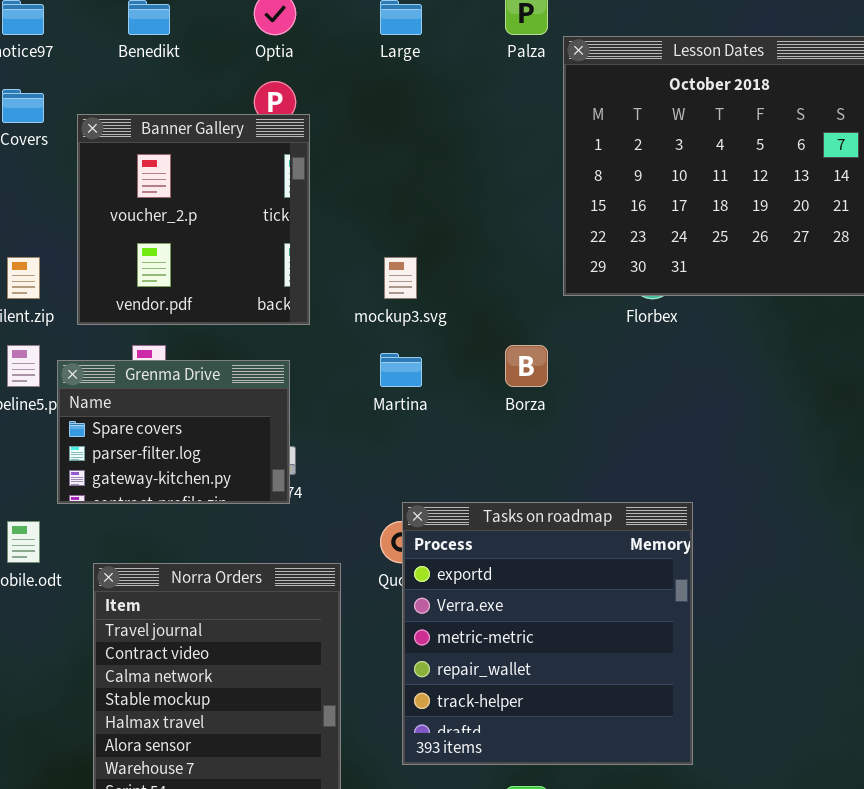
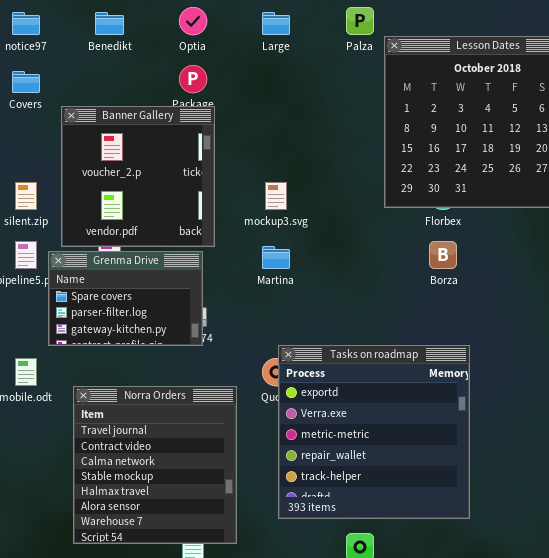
Banner Gallery: [77,114,310,325] -> [61,106,215,247], moved
Borza: [505,345,548,387] -> [429,241,457,269], moved

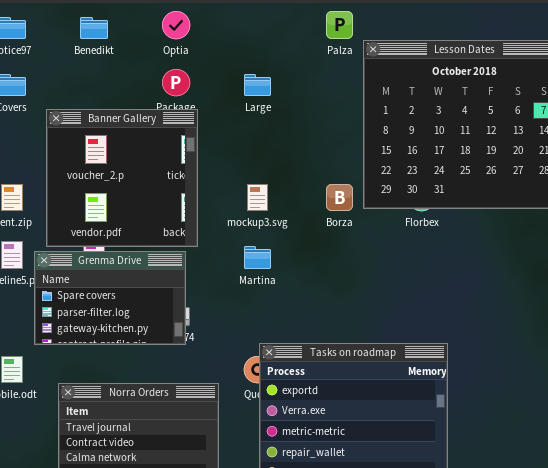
Large: [262,12,290,35] -> [244,74,271,96], moved
Borza: [429,241,457,269] -> [326,184,353,211], moved

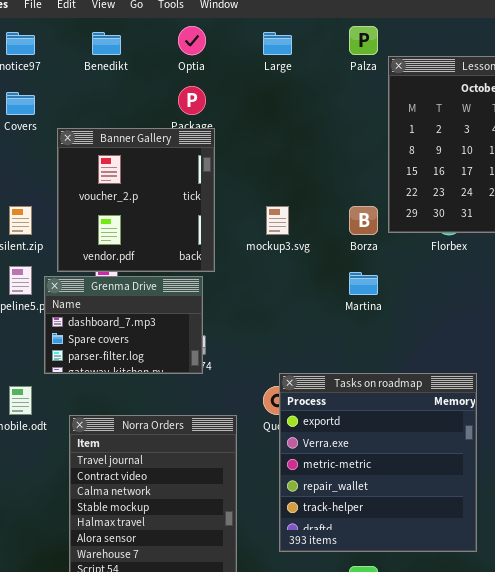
Large: [244,74,271,96] -> [263,32,292,55], moved
Martina: [244,246,271,269] -> [349,272,378,295], moved
Grenma Drive: [34,251,186,345] -> [44,276,203,374], scrolled up 1 row

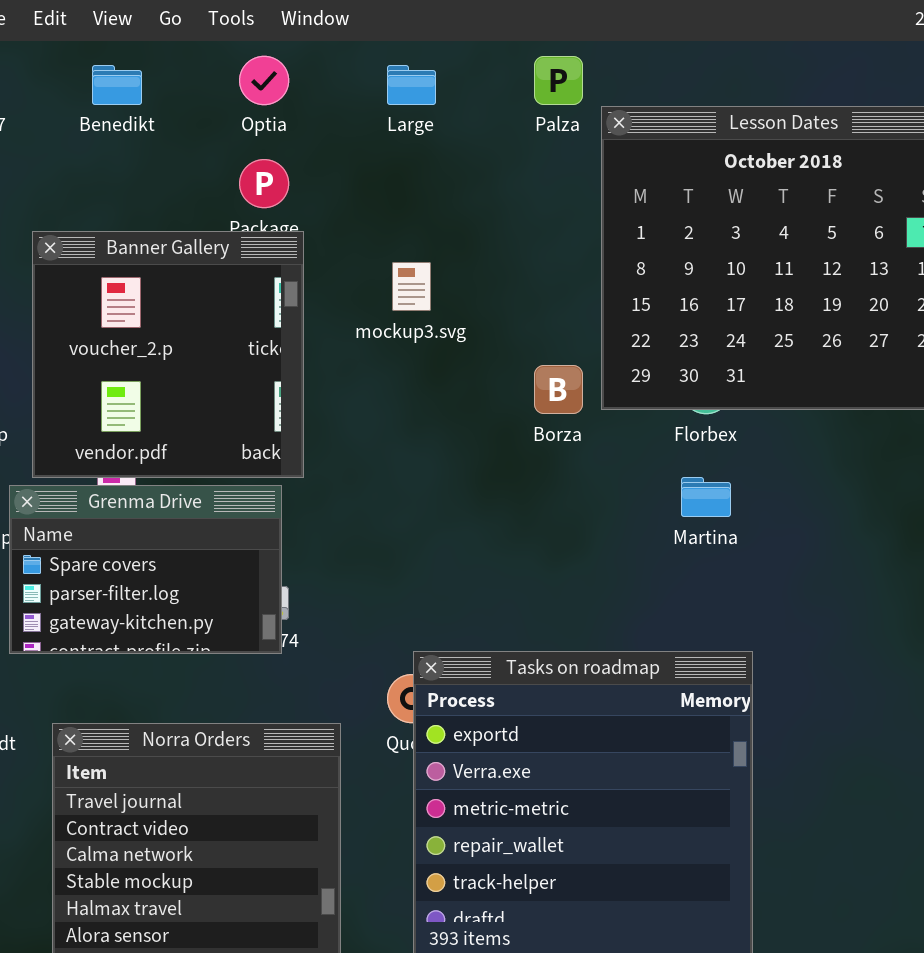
mockup3.svg: [266,206,289,235] -> [392,262,431,311], moved
Martina: [349,272,378,295] -> [681,477,731,517], moved
Grenma Drive: [44,276,203,374] -> [9,485,282,654], scrolled down 1 row

